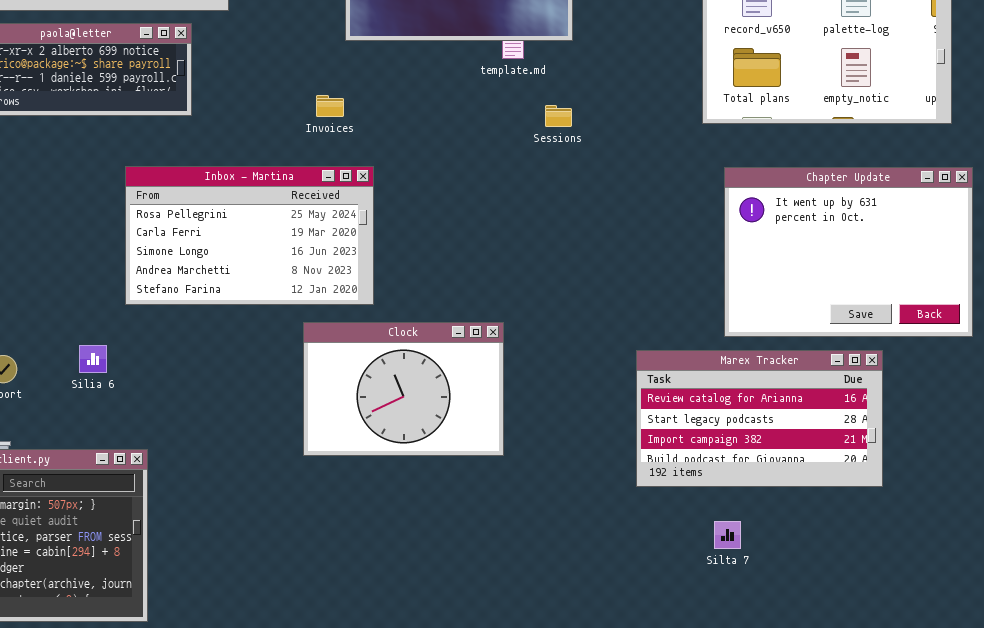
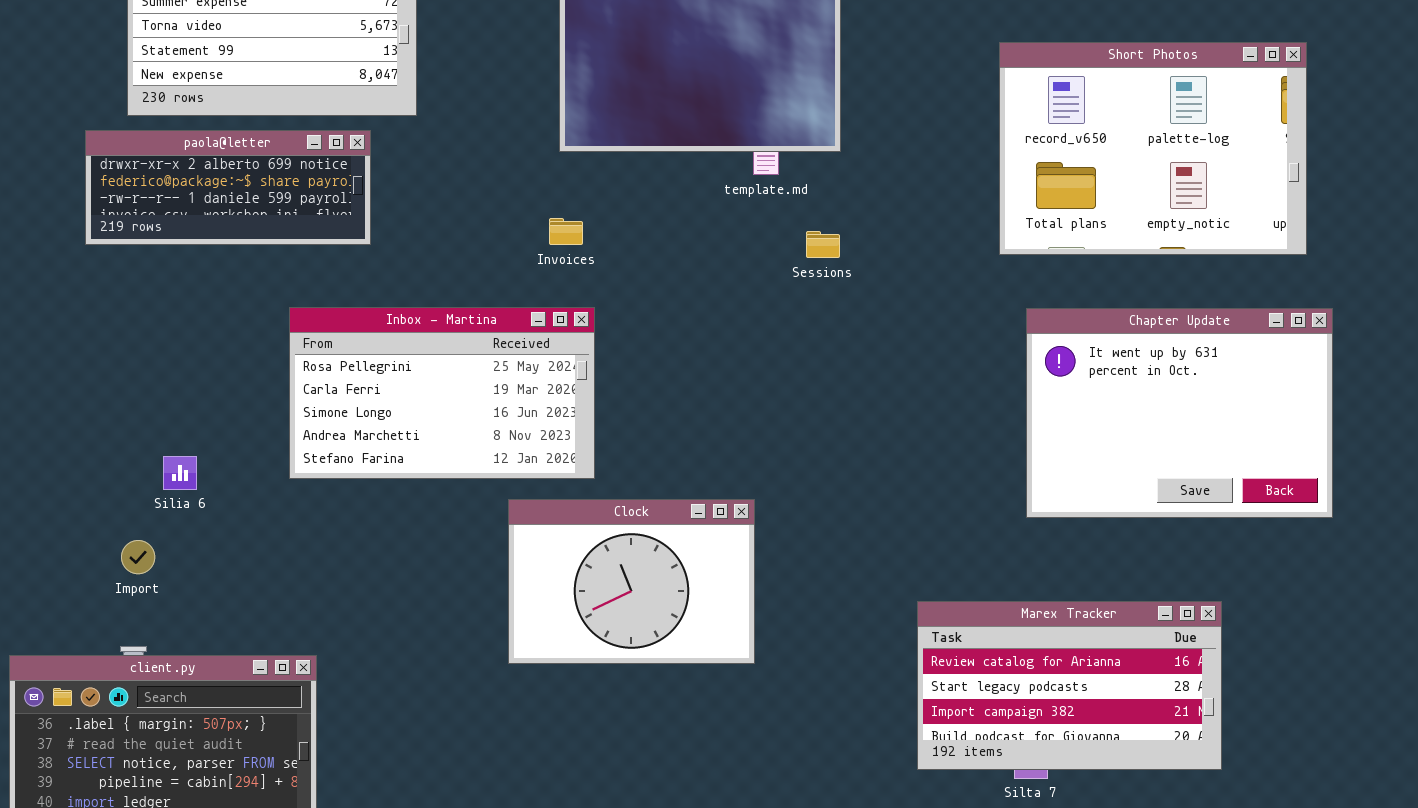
Invoices: [316,95,344,117] -> [549,218,583,245], moved
Silia 6: [79,345,107,373] -> [163,456,197,490], moved
Marex Tracker: [636,350,883,487] -> [917,601,1222,770], moved

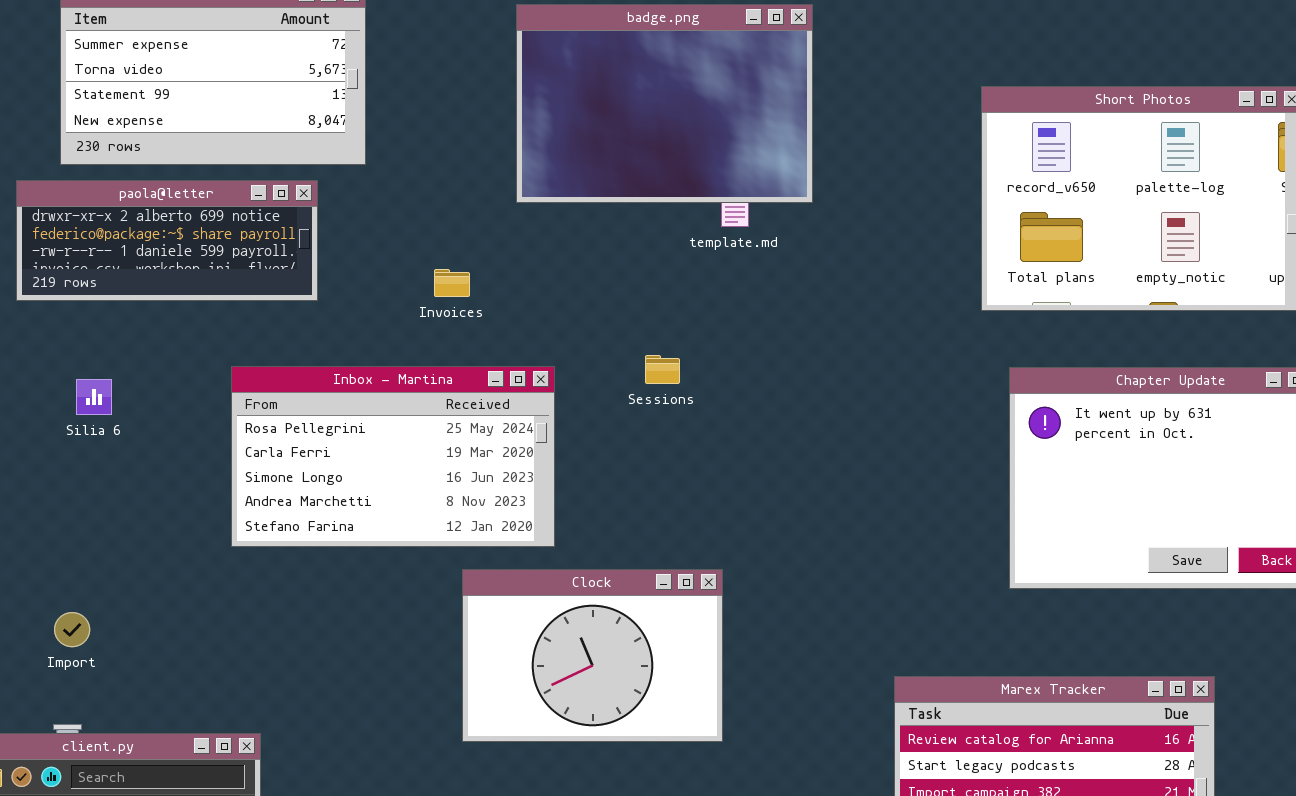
Invoices: [549,218,583,245] -> [434,269,470,297], moved
Sessions: [806,231,840,258] -> [645,355,680,384], moved
Silia 6: [163,456,197,490] -> [76,379,112,415], moved

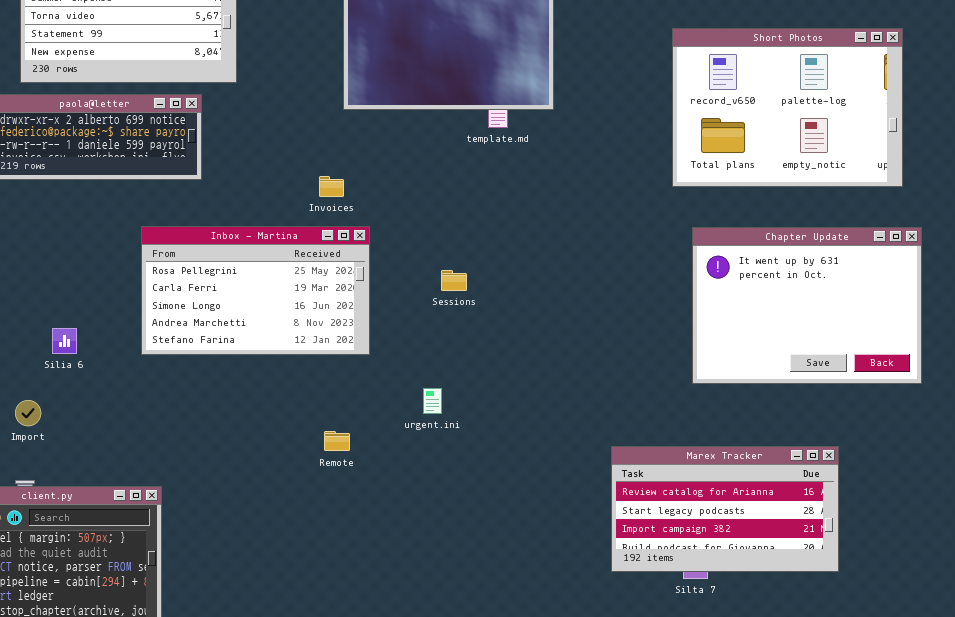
Invoices: [434,269,470,297] -> [319,176,344,197], moved
Sessions: [645,355,680,384] -> [441,270,467,291], moved
Silia 6: [76,379,112,415] -> [52,328,77,354], moved
Clock: [462,569,723,742] -> none, closed

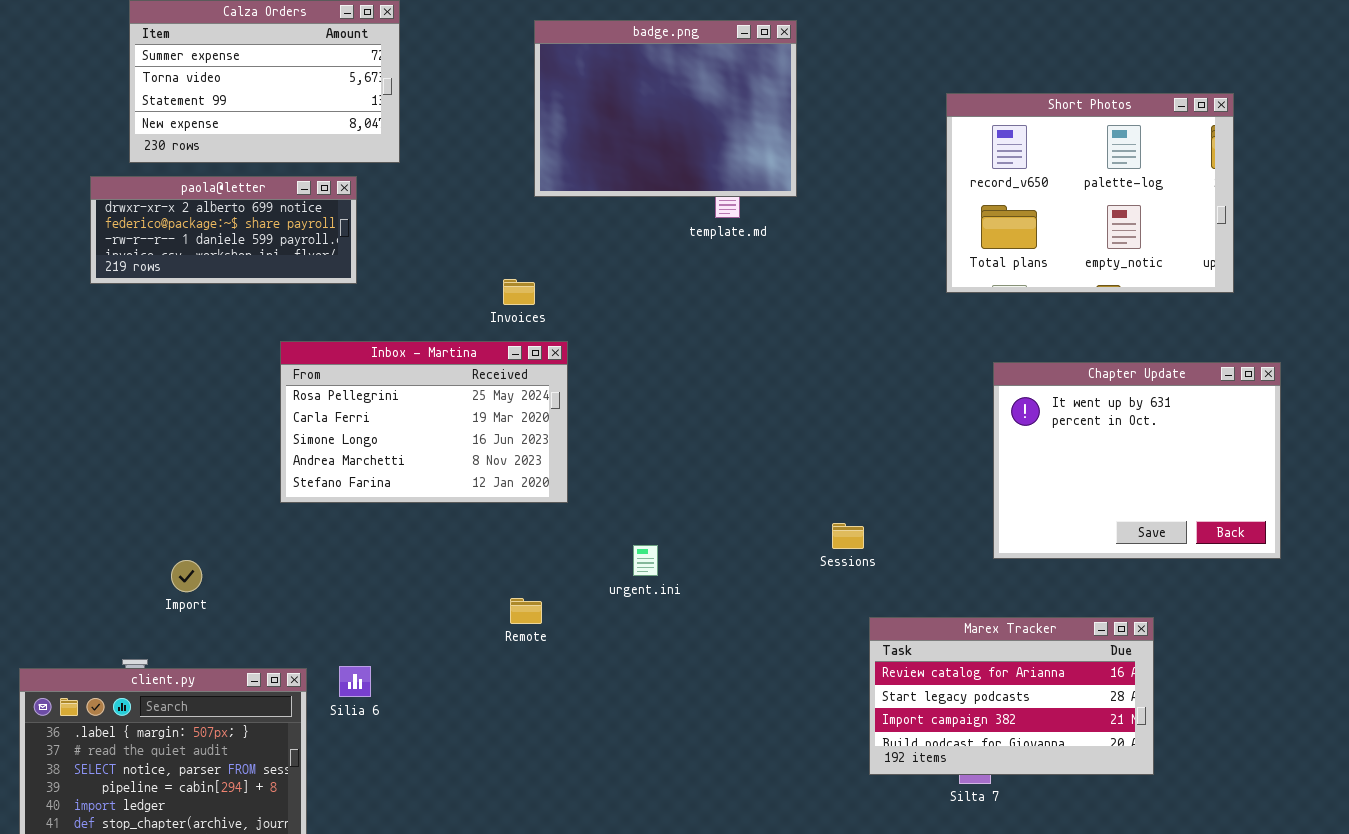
Chapter Update: [692,227,922,384] -> [993,362,1281,559], moved
Sessions: [441,270,467,291] -> [832,523,864,549], moved
Silia 6: [52,328,77,354] -> [339,666,371,697], moved
Import: [15,400,41,426] -> [171,560,202,592], moved

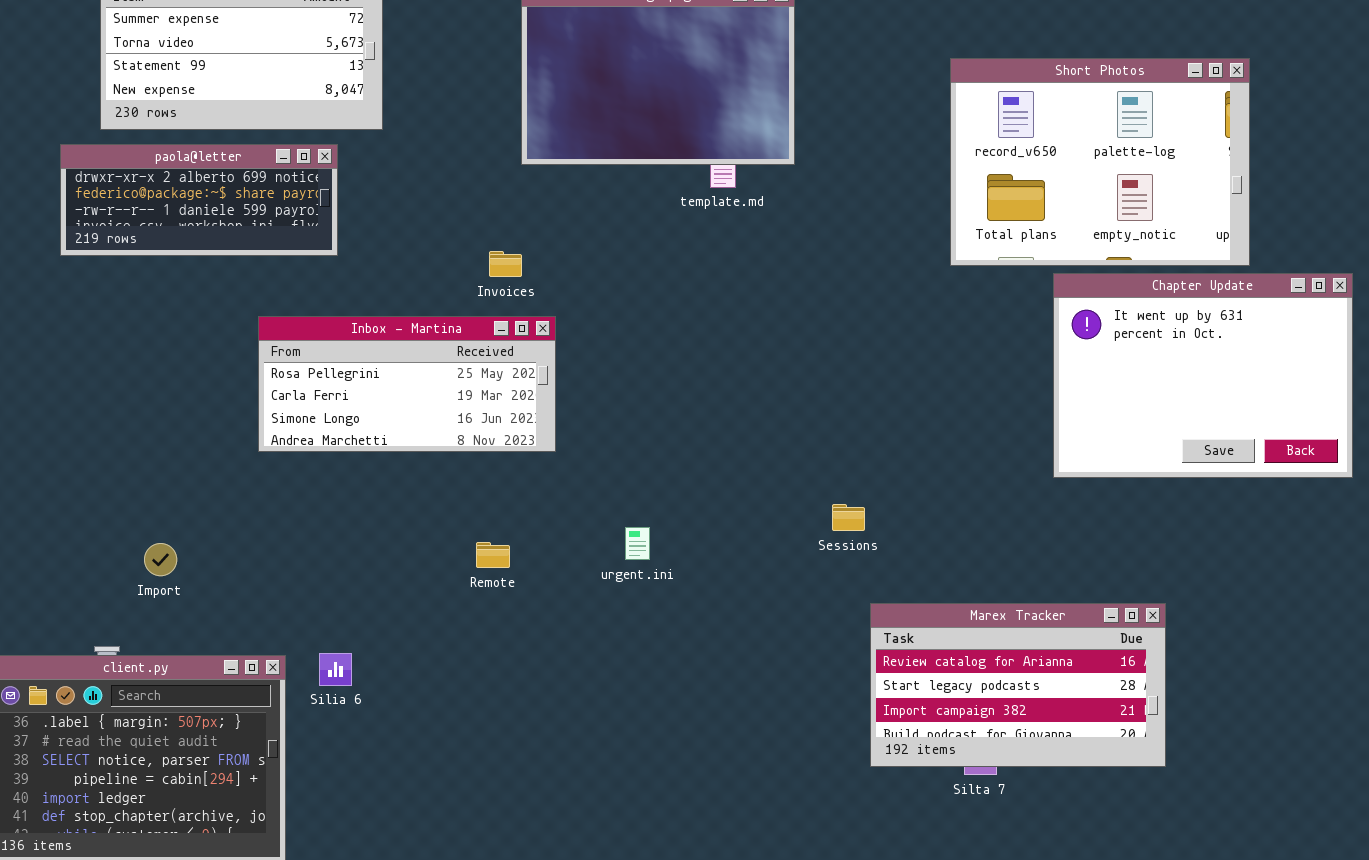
Inbox - Martina: [280,341,568,503] -> [258,316,556,452], resized
Chapter Update: [993,362,1281,559] -> [1053,273,1353,478], moved
Remote: [510,598,542,624] -> [476,542,510,568], moved

